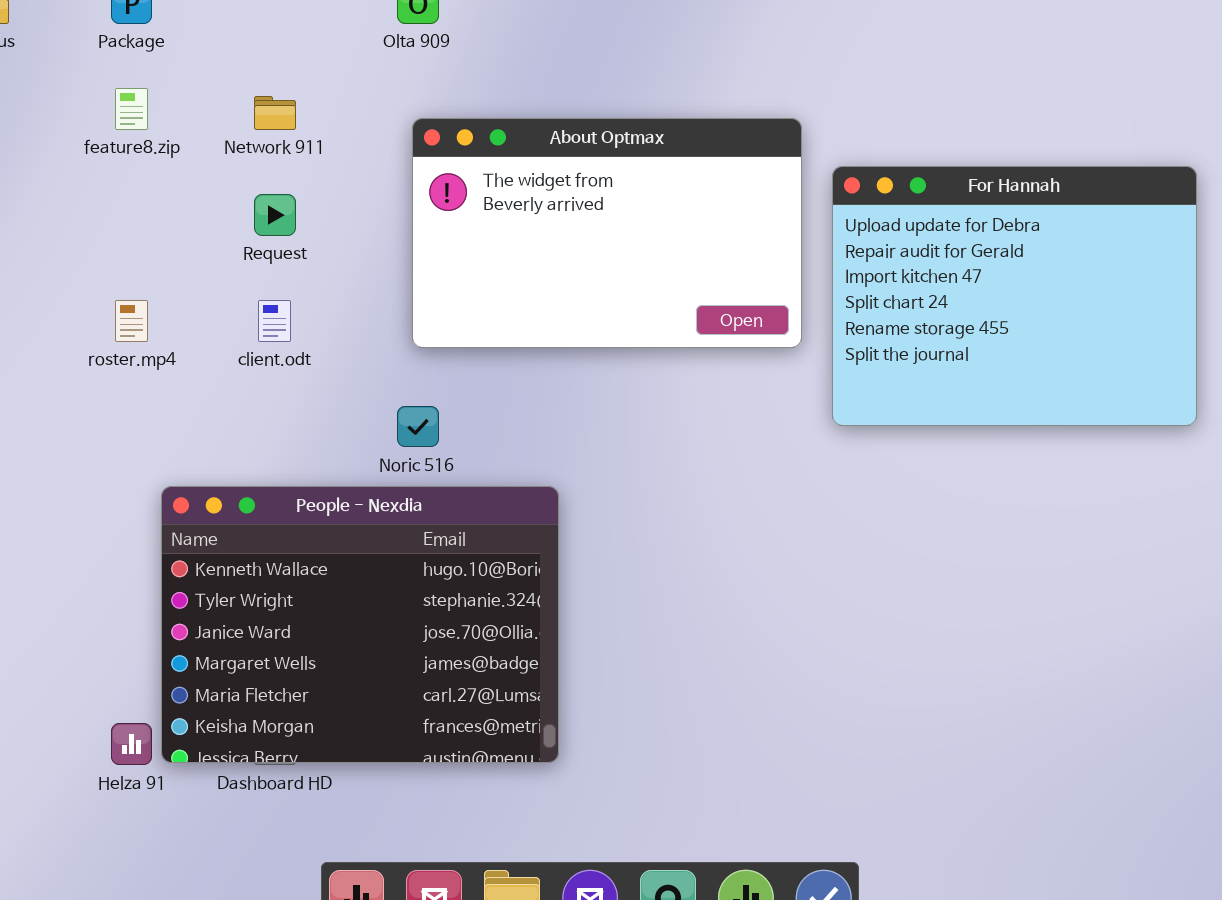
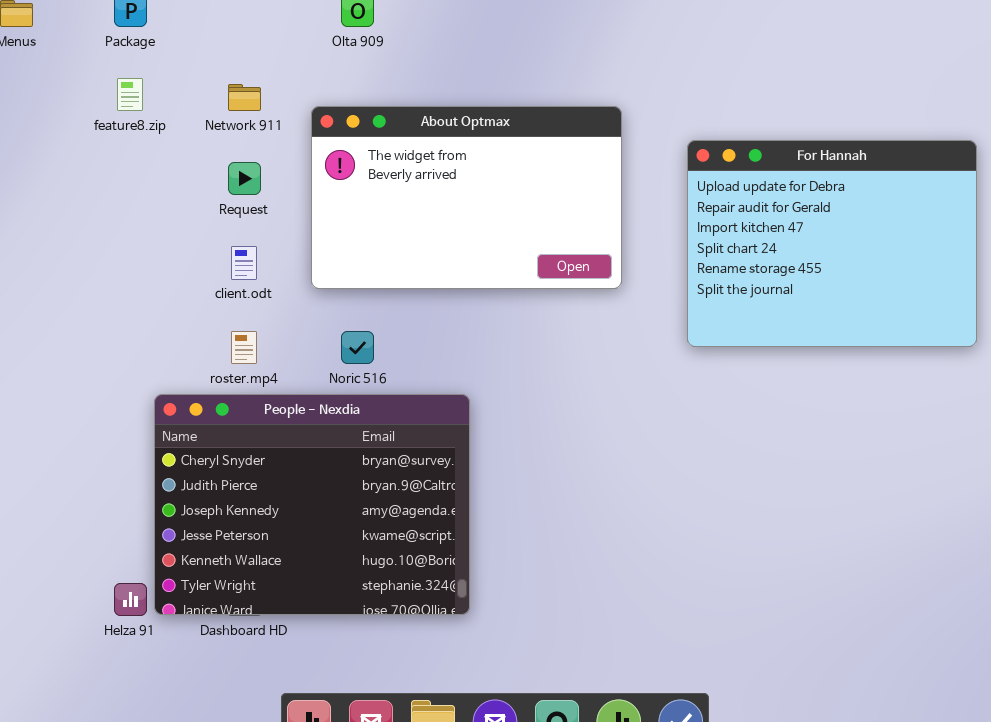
About Optmax: [412,118,802,348] -> [311,106,622,289], moved
roster.mp4: [115,300,148,342] -> [231,331,257,364], moved
People - Nexdia: [161,486,559,763] -> [154,394,470,615], scrolled up 4 rows

